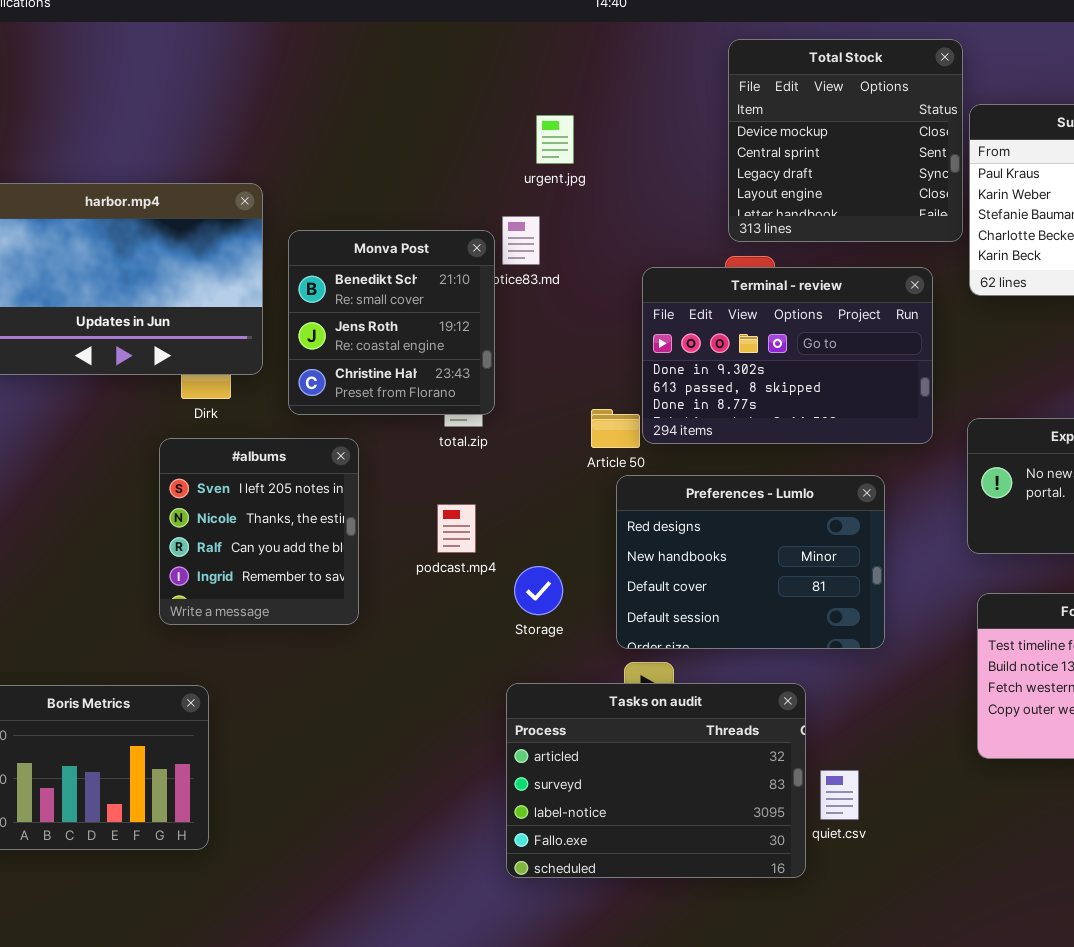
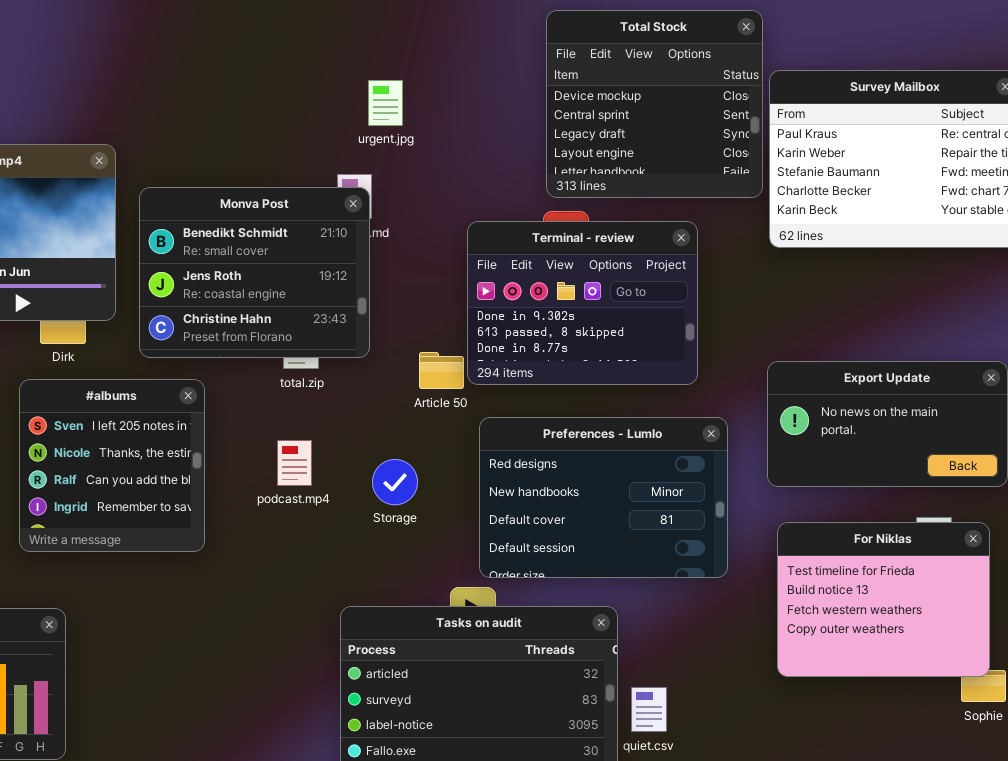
Monva Post: [288,230,495,415] -> [139,187,370,358], resized
Terminal - review: [642,267,933,444] -> [467,221,698,385], resized
Preferences - Lumlo: [616,475,885,649] -> [479,417,728,578], moved
Storage: [514,566,563,615] -> [372,459,418,505], moved

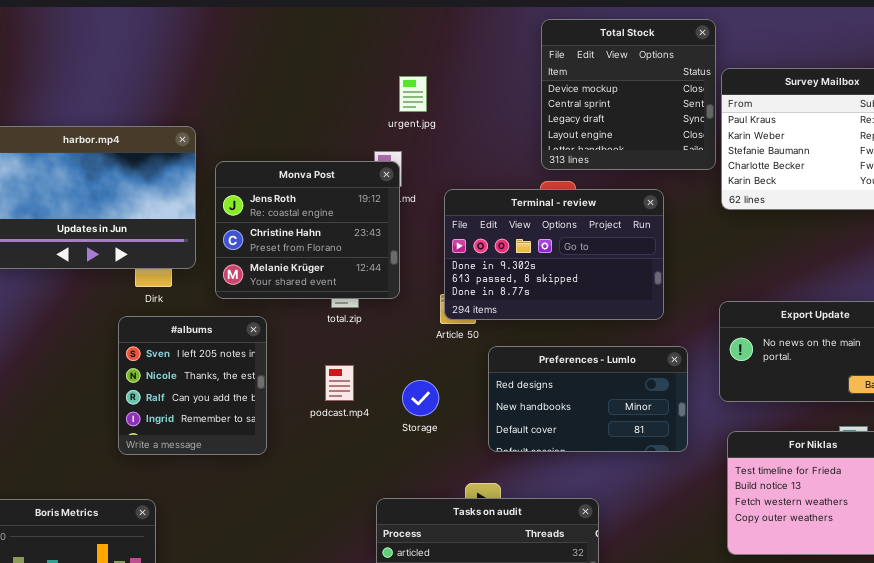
Monva Post: [139,187,370,358] -> [215,161,400,299], scrolled down 1 row
Terminal - review: [467,221,698,385] -> [444,189,664,320], resized
Preferences - Lumlo: [479,417,728,578] -> [488,346,688,452], resized

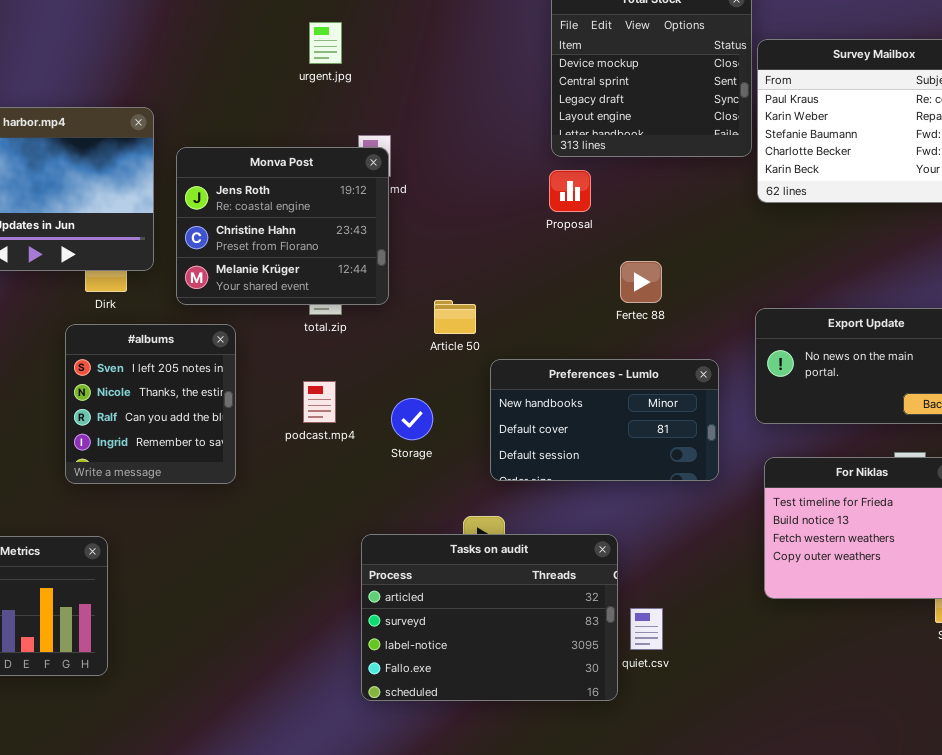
urgent.jpg: [399,76,427,112] -> [309,22,342,64], moved
Terminal - review: [444,189,664,320] -> none, closed
Preferences - Lumlo: [488,346,688,452] -> [490,359,719,481], scrolled down 1 row

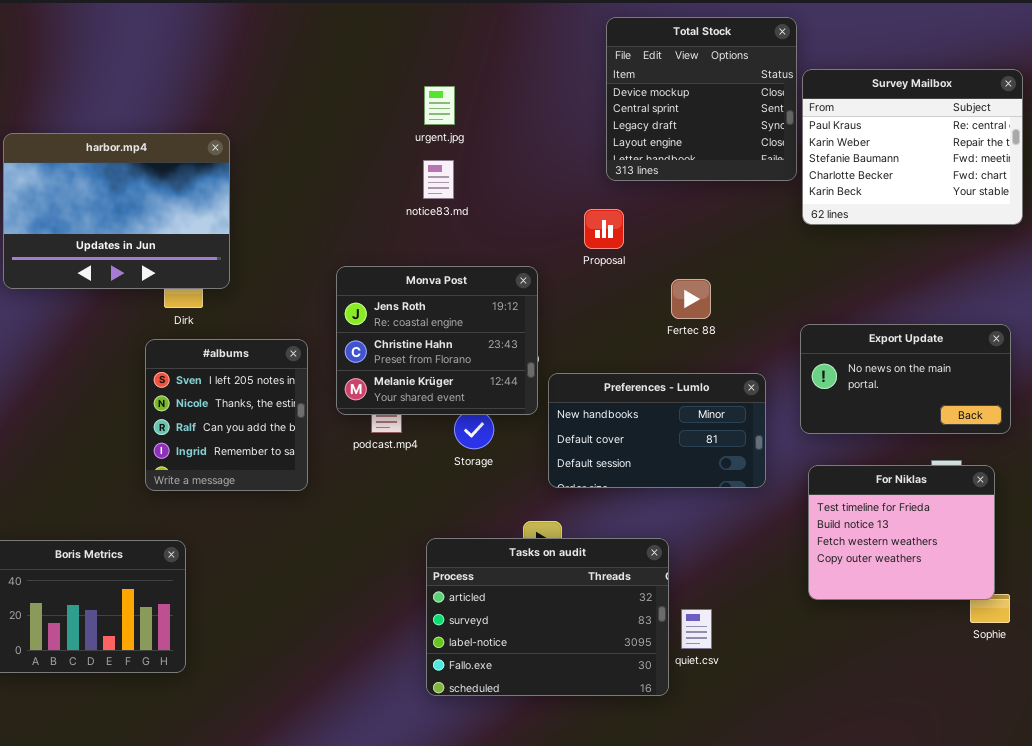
urgent.jpg: [309,22,342,64] -> [424,86,455,125], moved
Monva Post: [176,147,389,305] -> [336,266,538,415], moved
Proposal: [549,170,591,212] -> [584,209,624,249], moved

